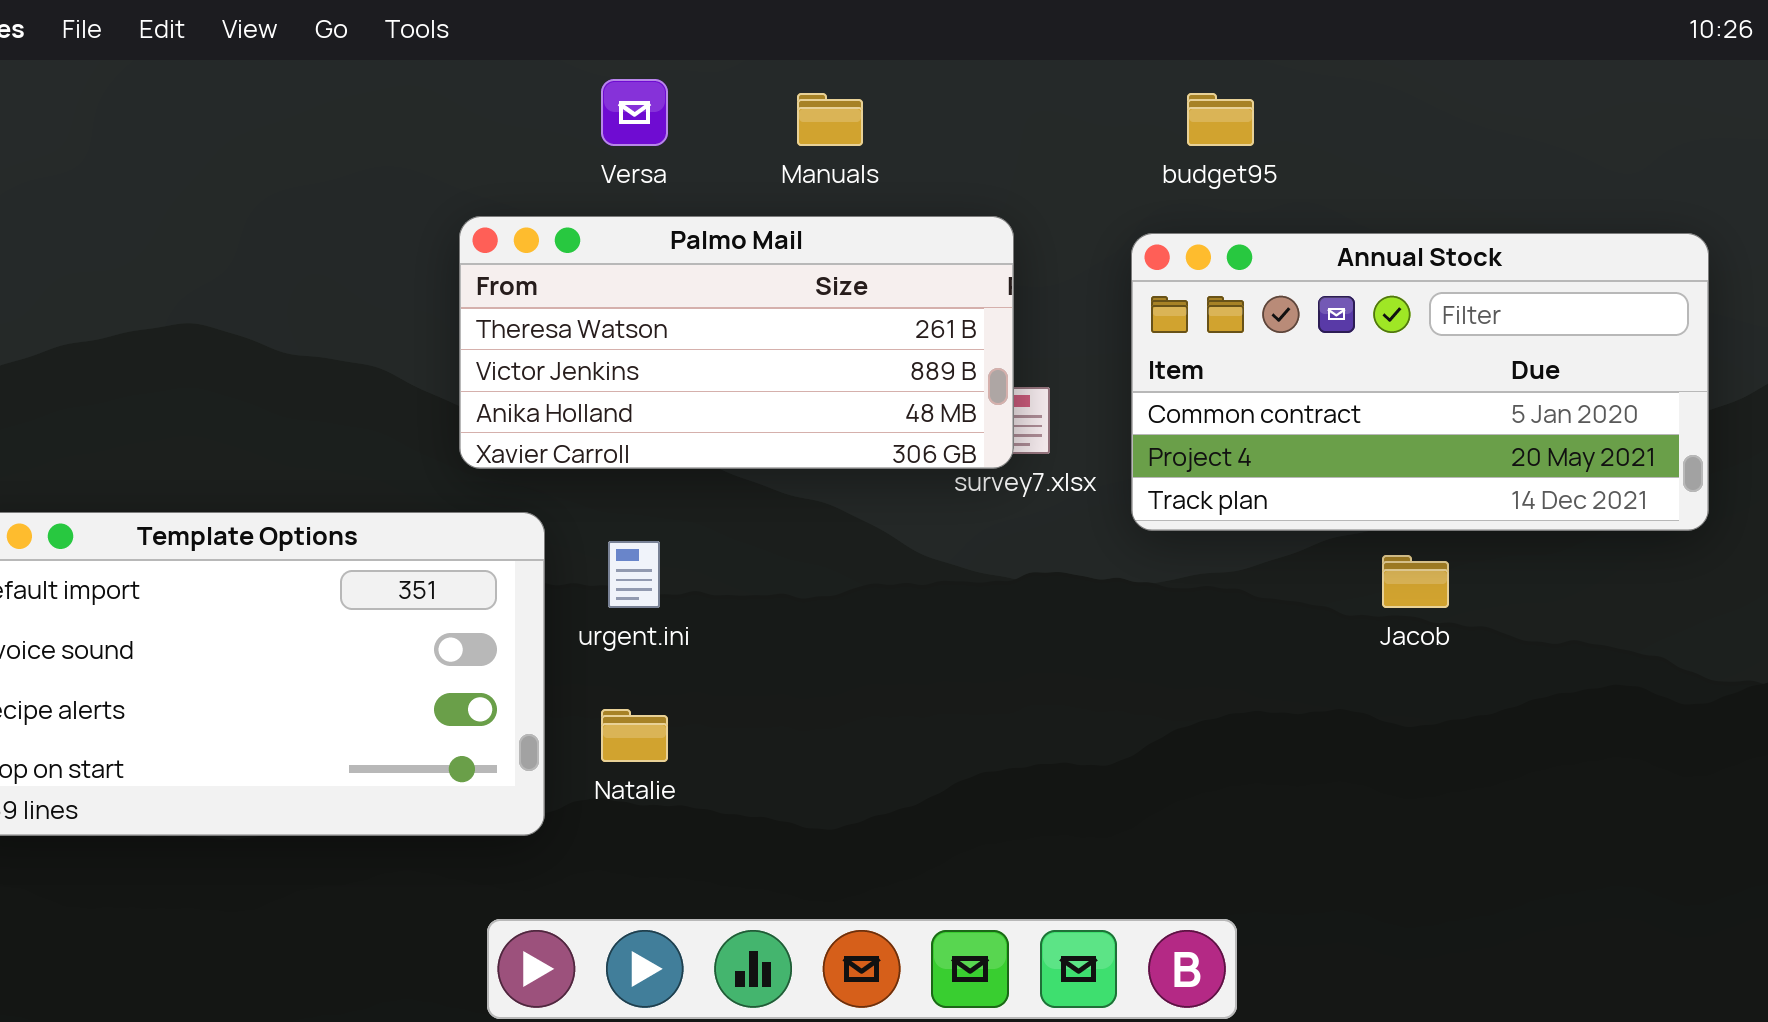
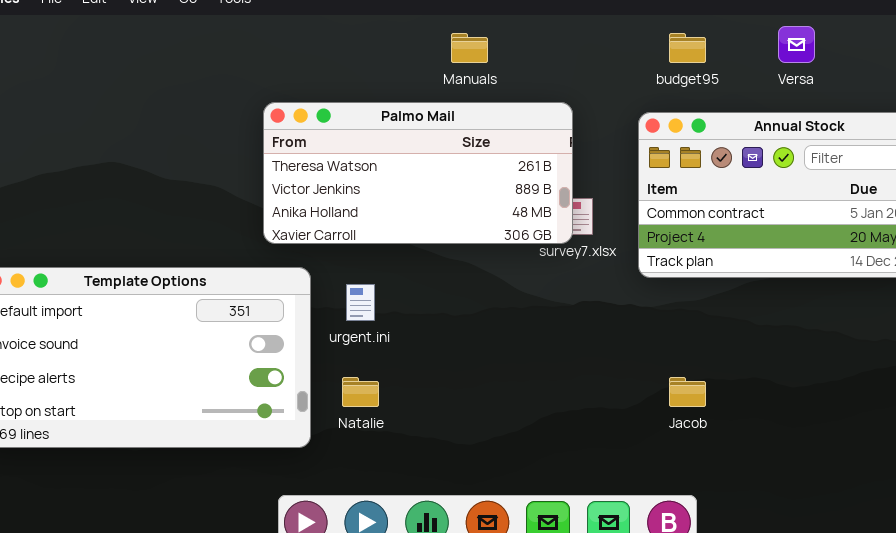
Versa: [601,79,668,146] -> [778,26,815,63], moved
Jacob: [1382,555,1449,608] -> [669,377,706,407], moved

